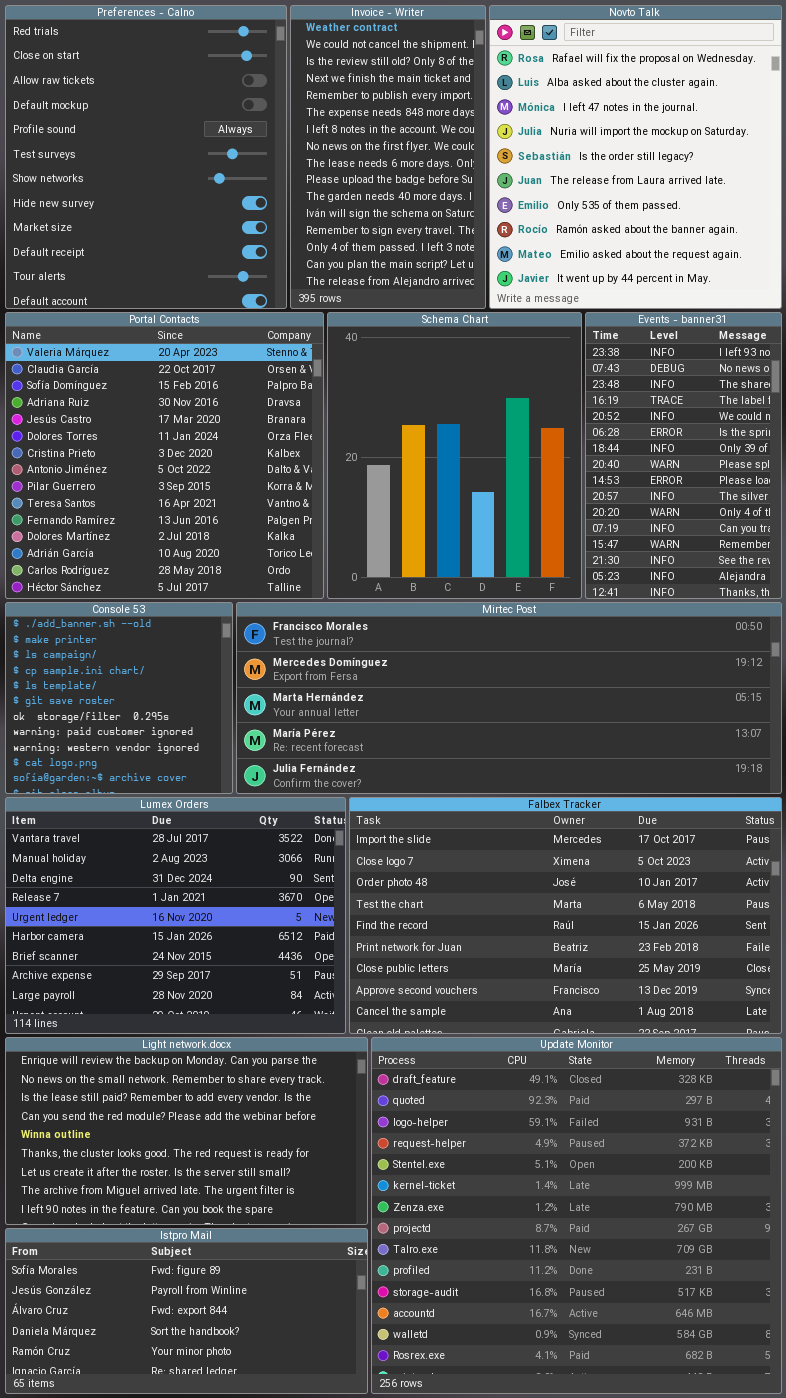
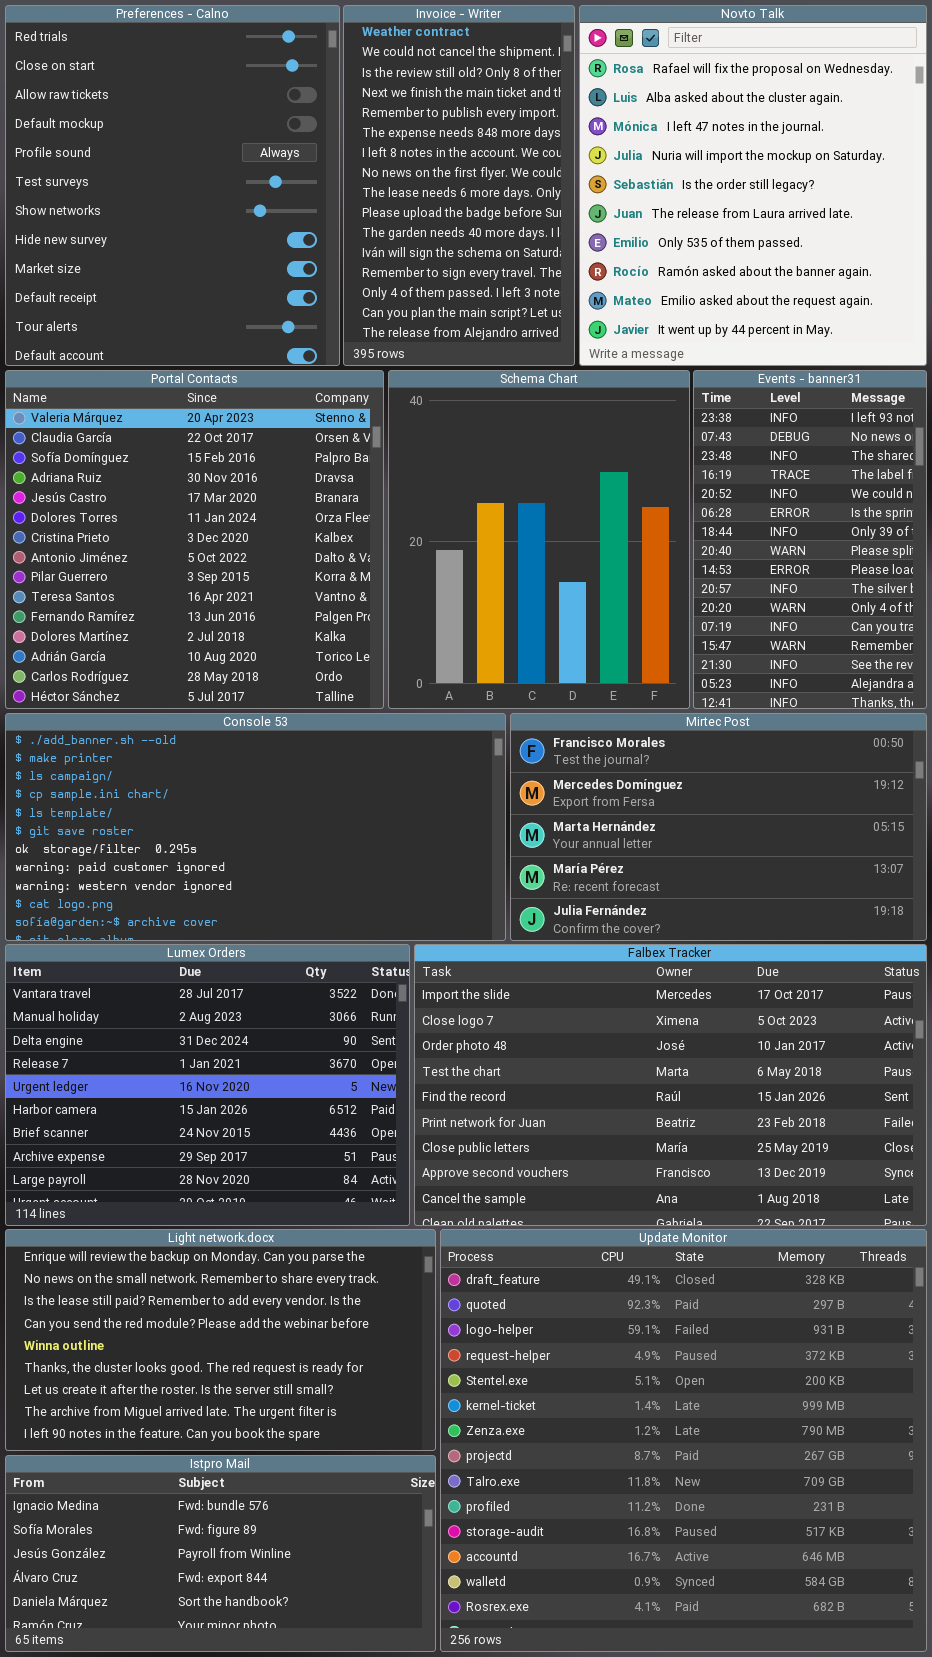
Console 53: [5,602,233,794] -> [5,713,506,941], resized
Mirtec Post: [236,602,782,794] -> [510,713,927,941], resized
Istpro Mail: [5,1228,368,1394] -> [5,1455,436,1652], scrolled up 1 row

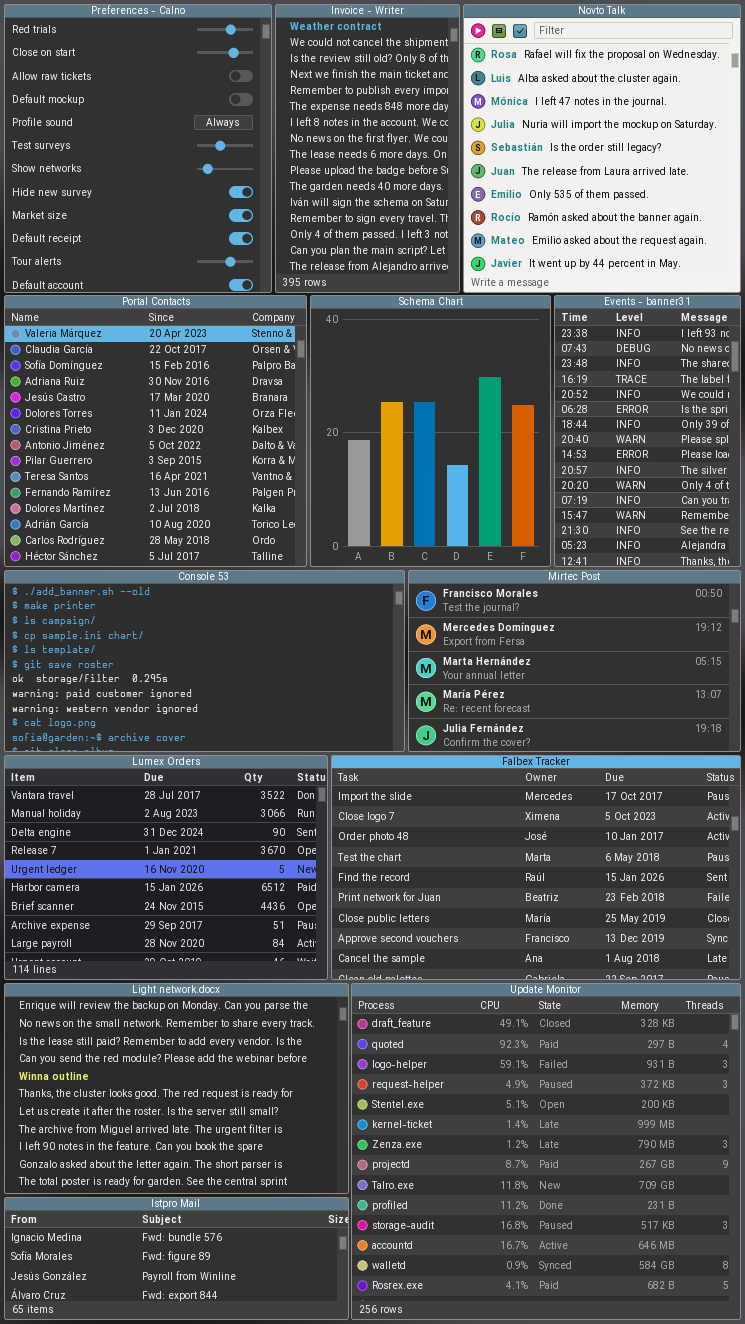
Light network.docx: [5,1229,436,1451] -> [4,983,349,1194], resized
Istpro Mail: [5,1455,436,1652] -> [4,1197,349,1320], resized

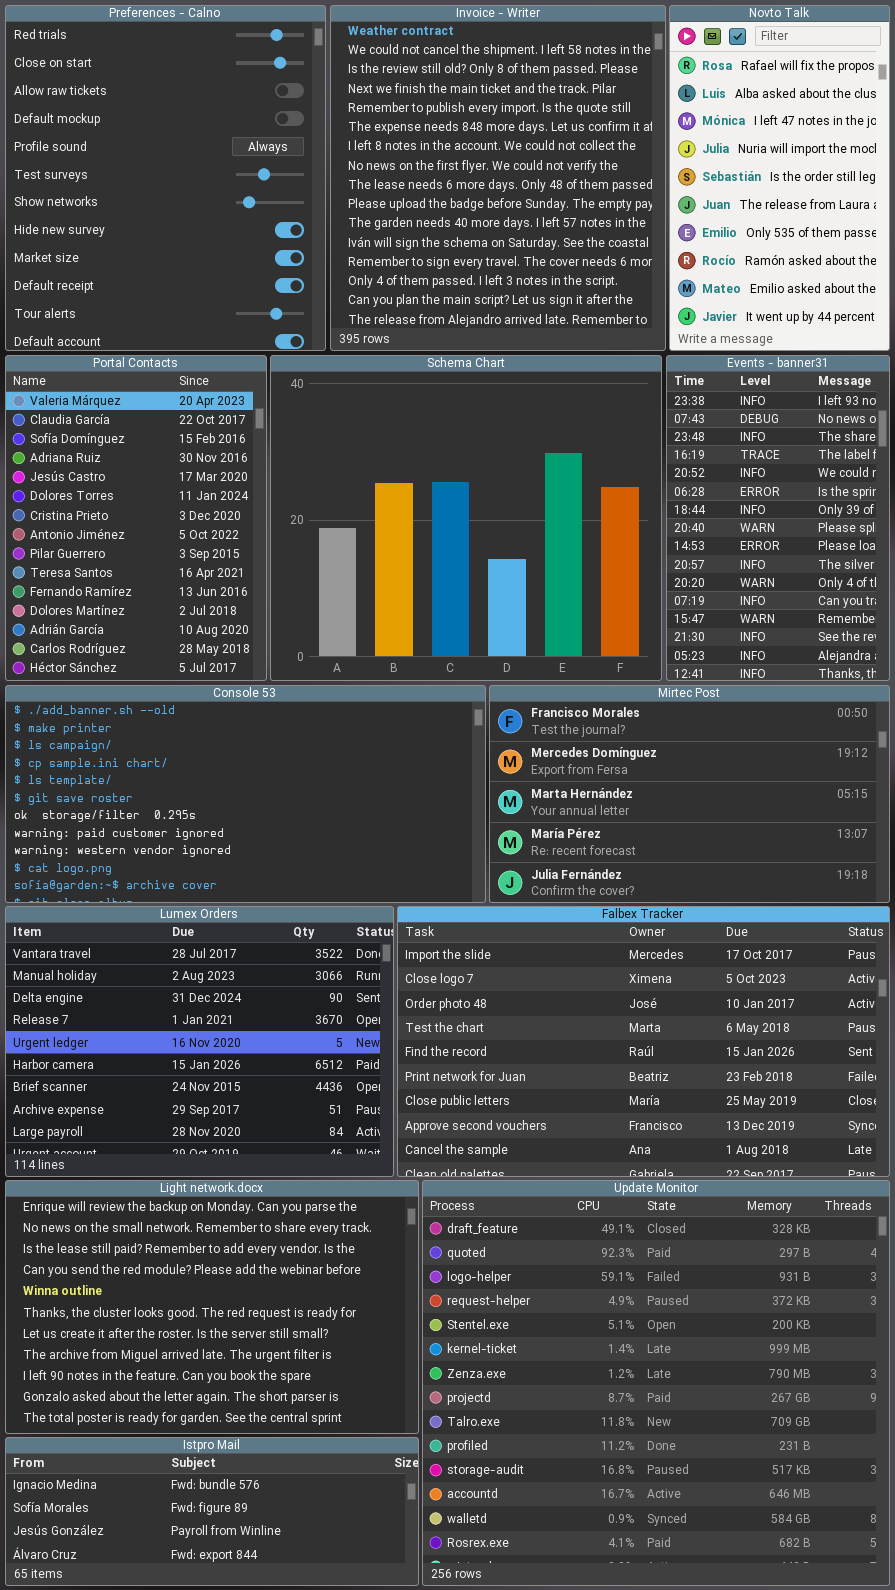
Invoice - Writer: [275,4,460,293] -> [330,5,666,351], resized
Novto Talk: [463,4,741,293] -> [669,5,890,351], resized
Portal Contacts: [4,295,307,567] -> [5,355,267,681], resized
Schema Chart: [310,295,551,567] -> [270,355,662,681], resized

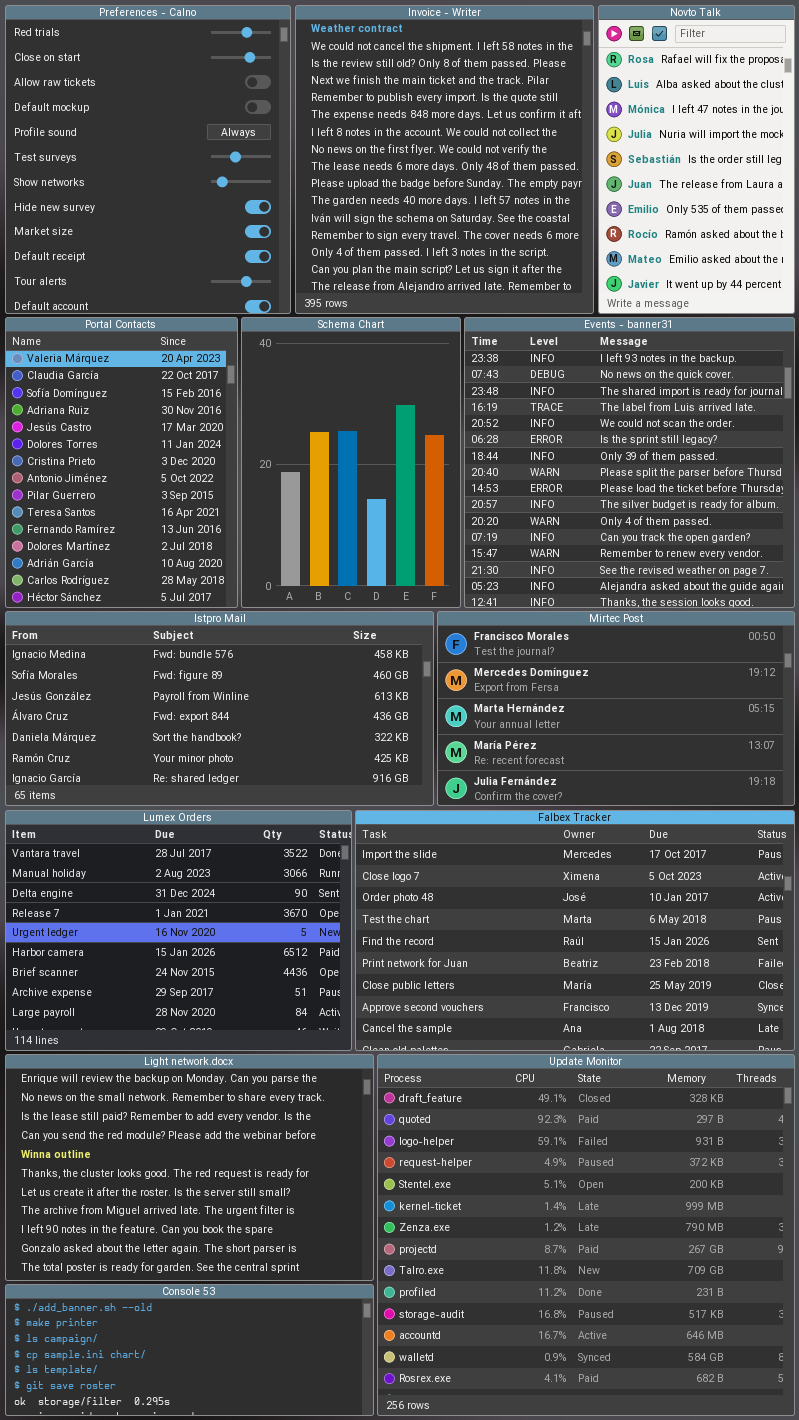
Schema Chart: [270,355,662,681] -> [241,317,461,608], resized
Events - banner31: [666,355,890,681] -> [464,317,795,608], resized
Console 53: [5,685,486,903] -> [5,1284,374,1416], moved, resized
Istpro Mail: [5,1437,419,1586] -> [5,611,434,806], moved, resized

